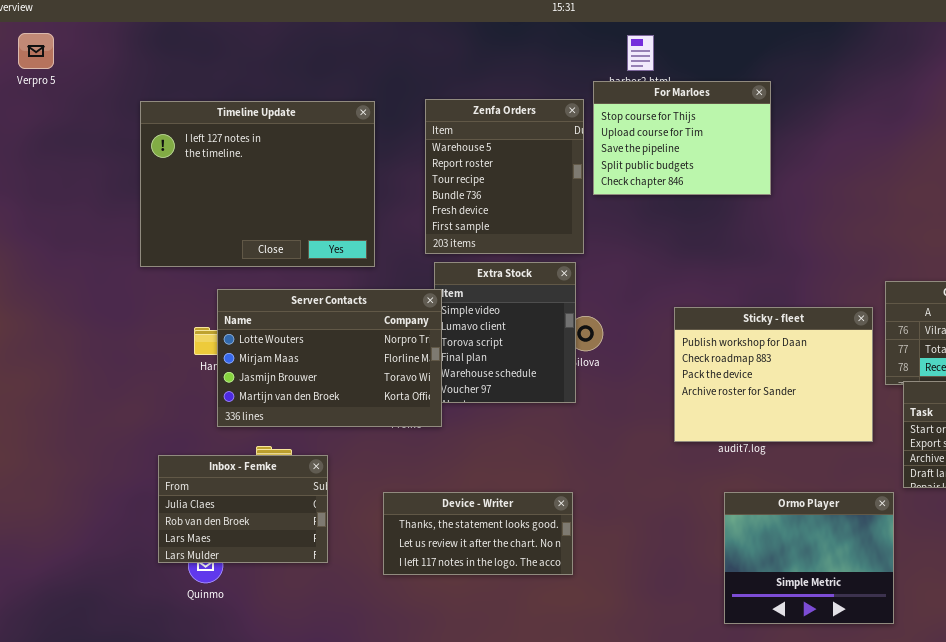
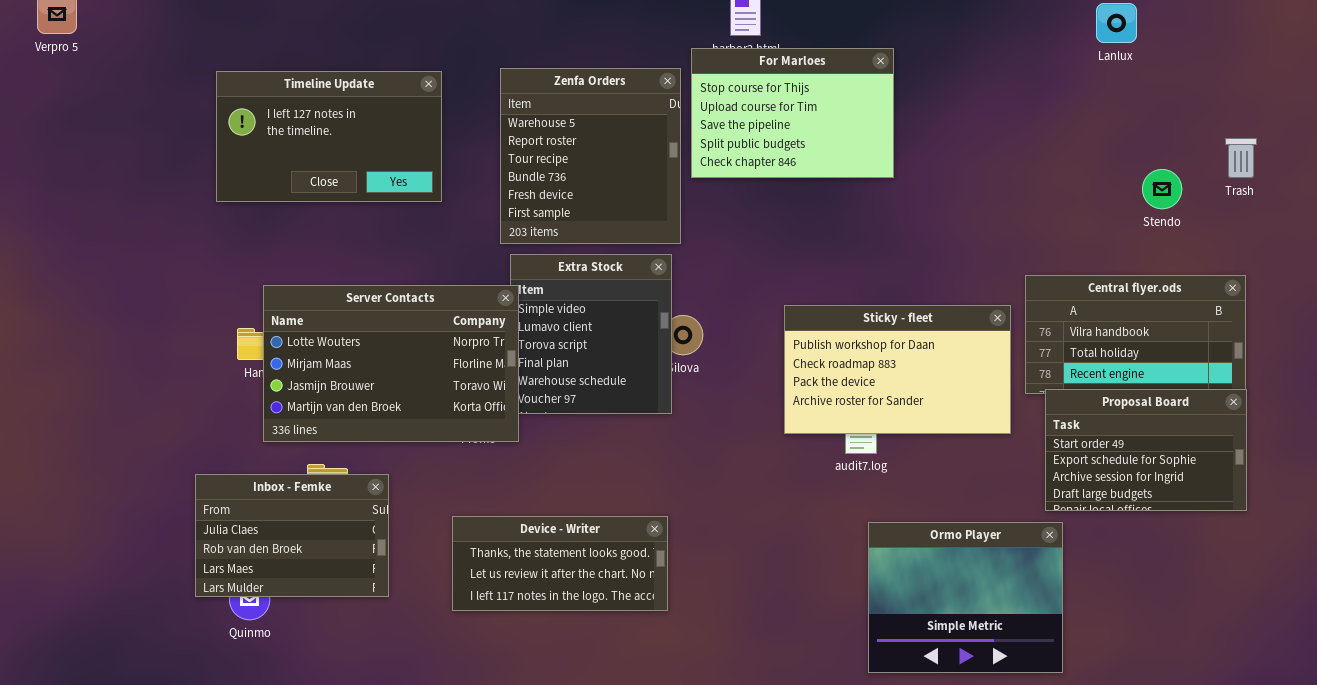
Timeline Update: [140,101,375,267] -> [216,71,442,202], resized
Sticky - fleet: [674,307,873,442] -> [784,305,1011,434], resized
Ormo Player: [724,492,894,624] -> [868,522,1063,673], moved

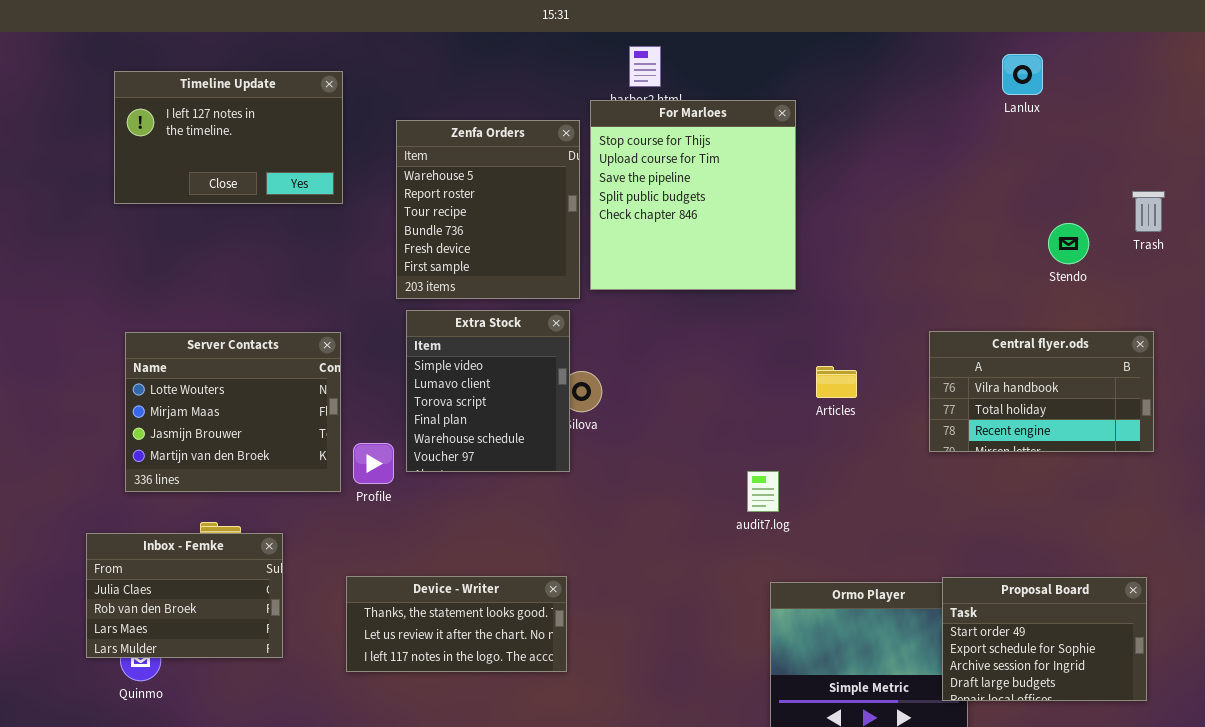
For Marloes: [691,48,894,178] -> [590,100,796,290], resized
Timeline Update: [216,71,442,202] -> [114,71,343,204], moved
Server Contacts: [263,285,519,442] -> [125,332,341,492], moved, resized
Sticky - fleet: [784,305,1011,434] -> none, closed
Proposal Board: [1045,389,1247,511] -> [942,577,1147,701], moved

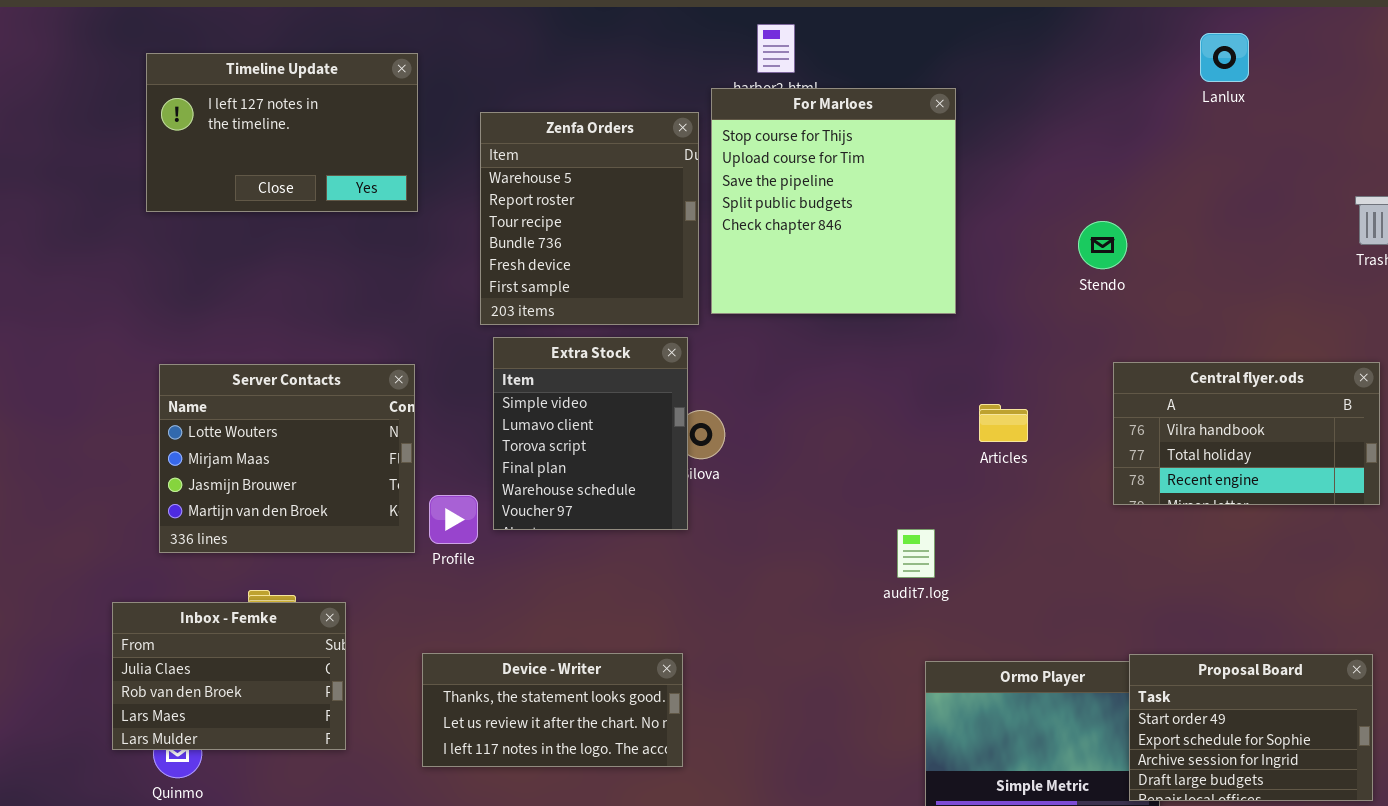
Stendo: [1048,223,1089,264] -> [1078,221,1127,269], moved

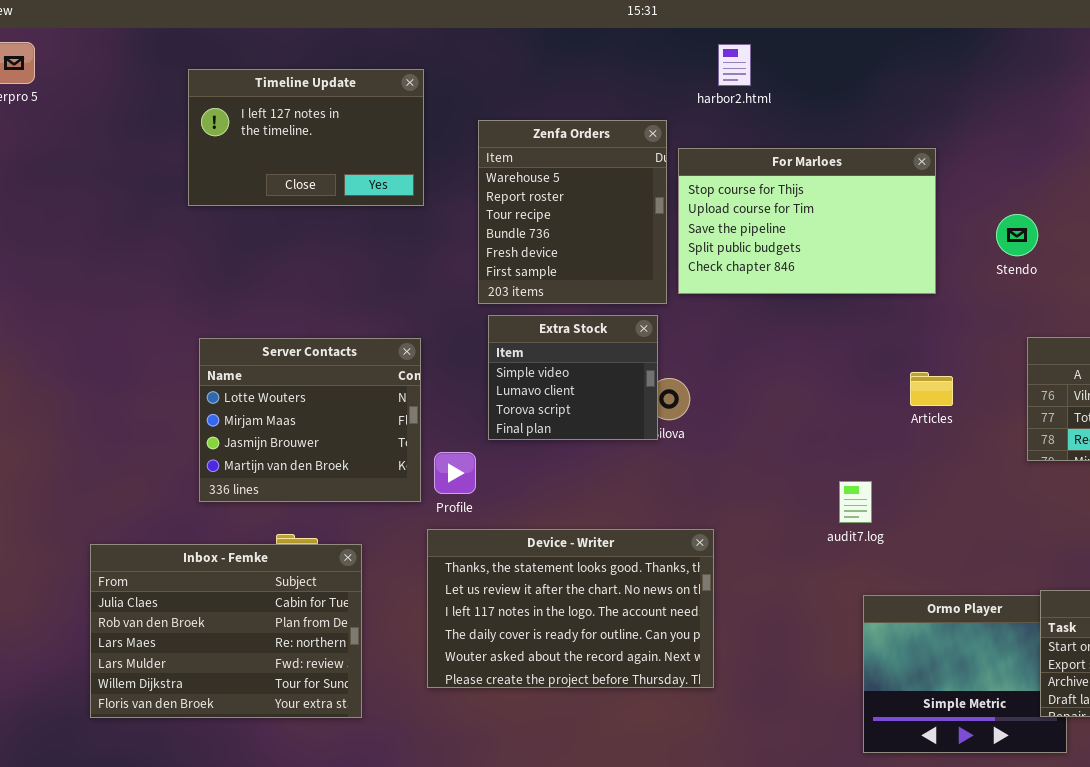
For Marloes: [711,88,956,314] -> [678,148,936,294], resized
Extra Stock: [493,337,688,530] -> [488,315,658,440], resized
Inbox - Femke: [112,602,346,750] -> [90,544,362,718], resized
Device - Writer: [422,653,683,767] -> [427,529,714,688], resized

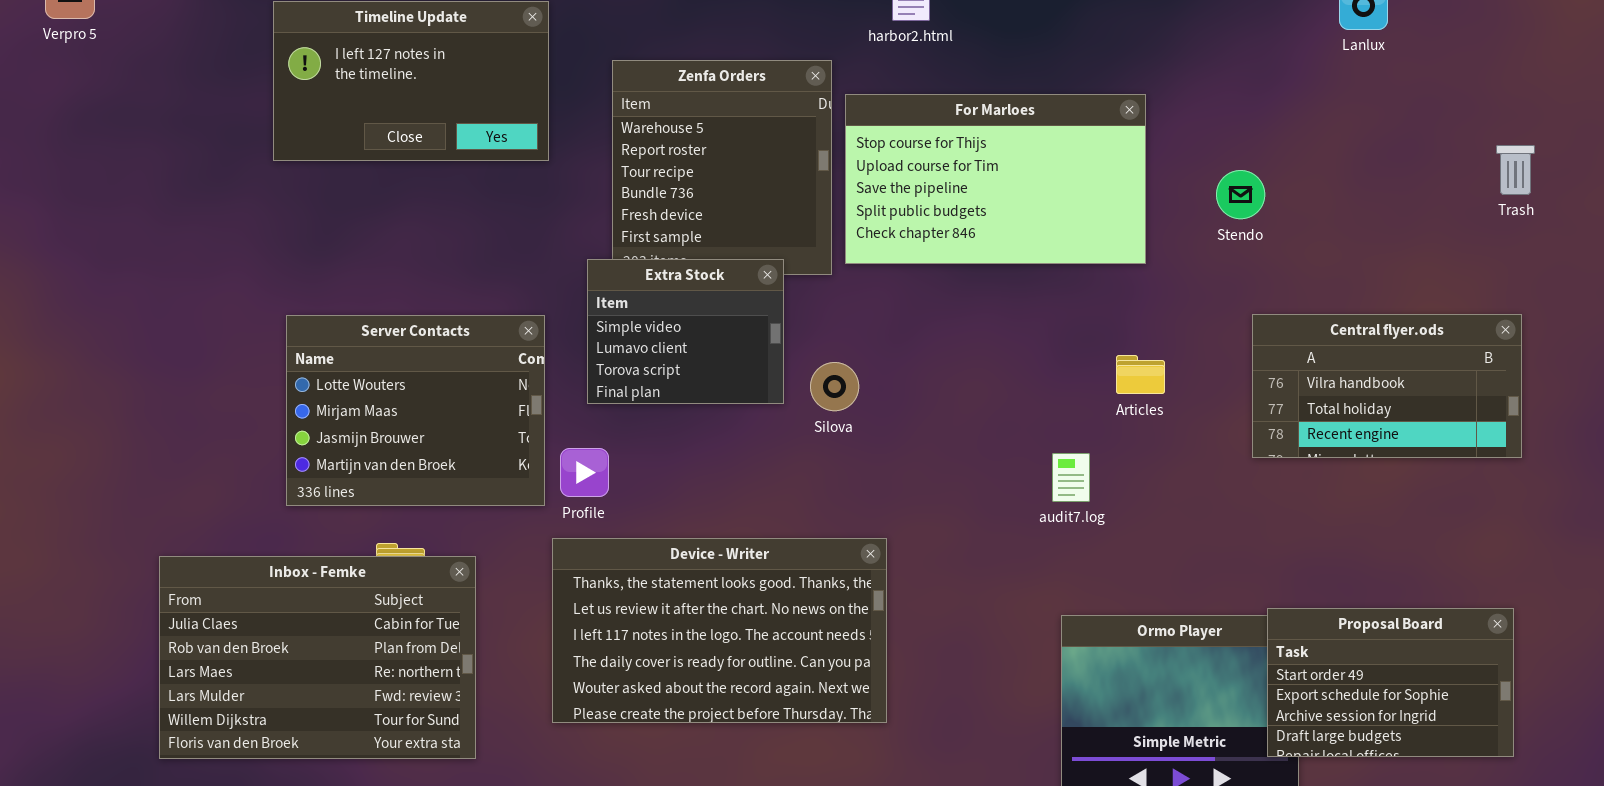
Extra Stock: [488,315,658,440] -> [587,259,784,404], moved
audit7.log: [839,481,872,523] -> [1052,453,1090,502], moved

